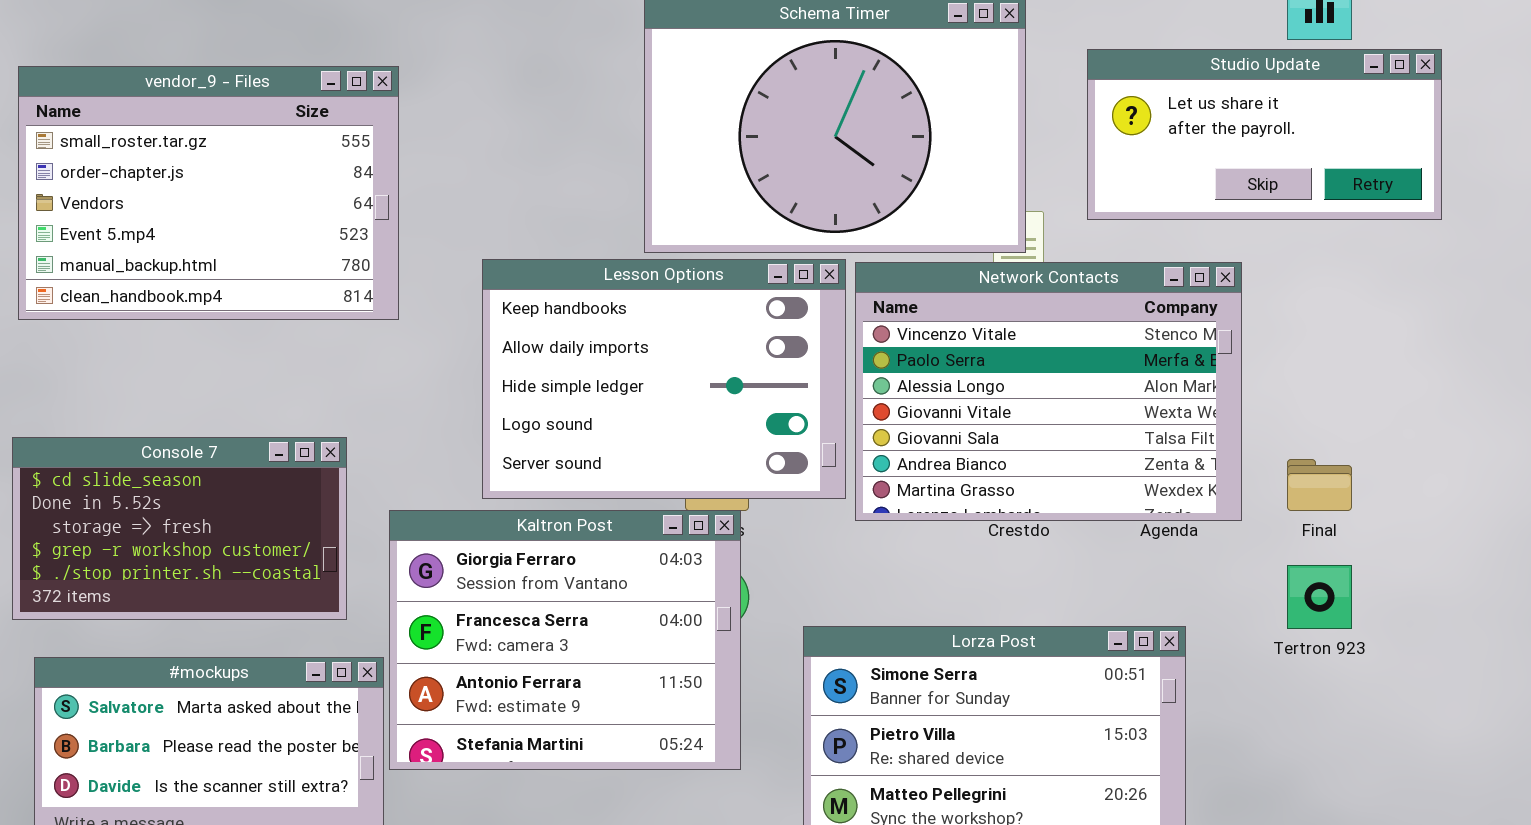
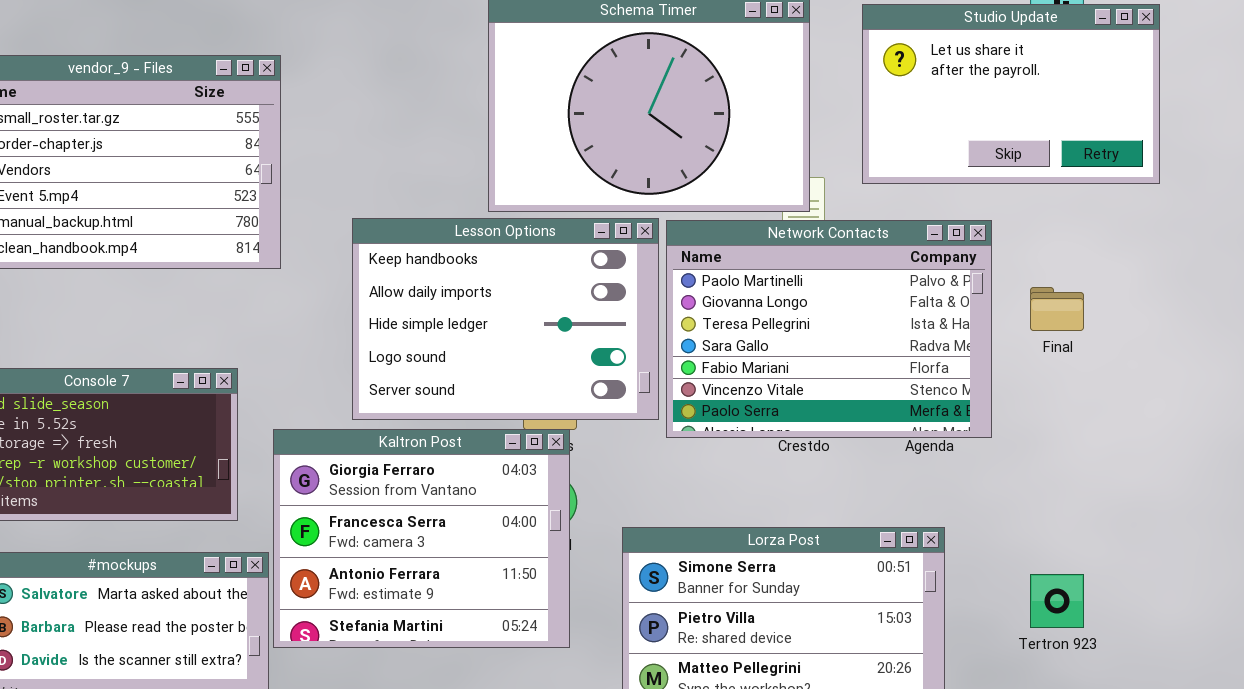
Studio Update: [1087,49,1442,220] -> [862,4,1160,184], resized
Network Contacts: [855,262,1242,521] -> [666,220,992,438], scrolled up 5 rows
Final: [1287,459,1352,511] -> [1030,287,1084,331], moved
Tertron 923: [1287,565,1352,629] -> [1030,574,1084,628], moved

